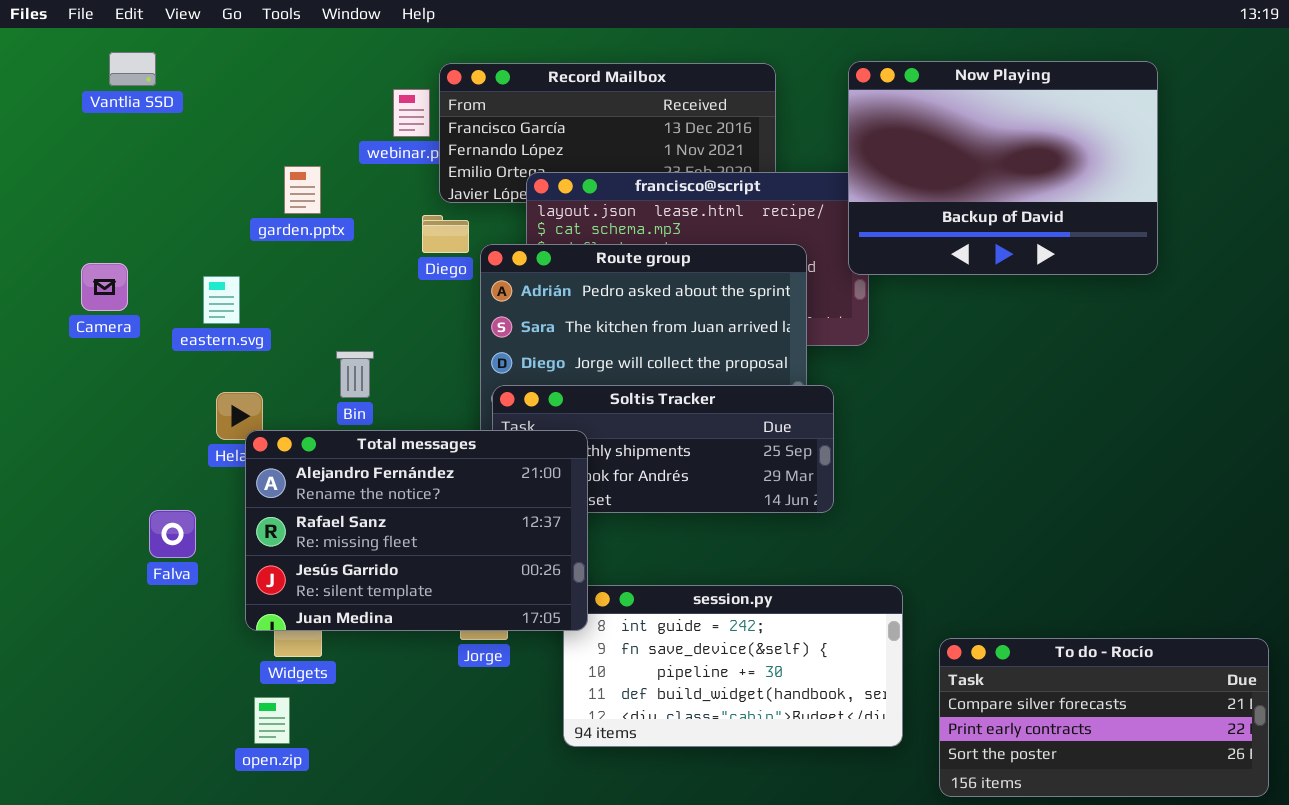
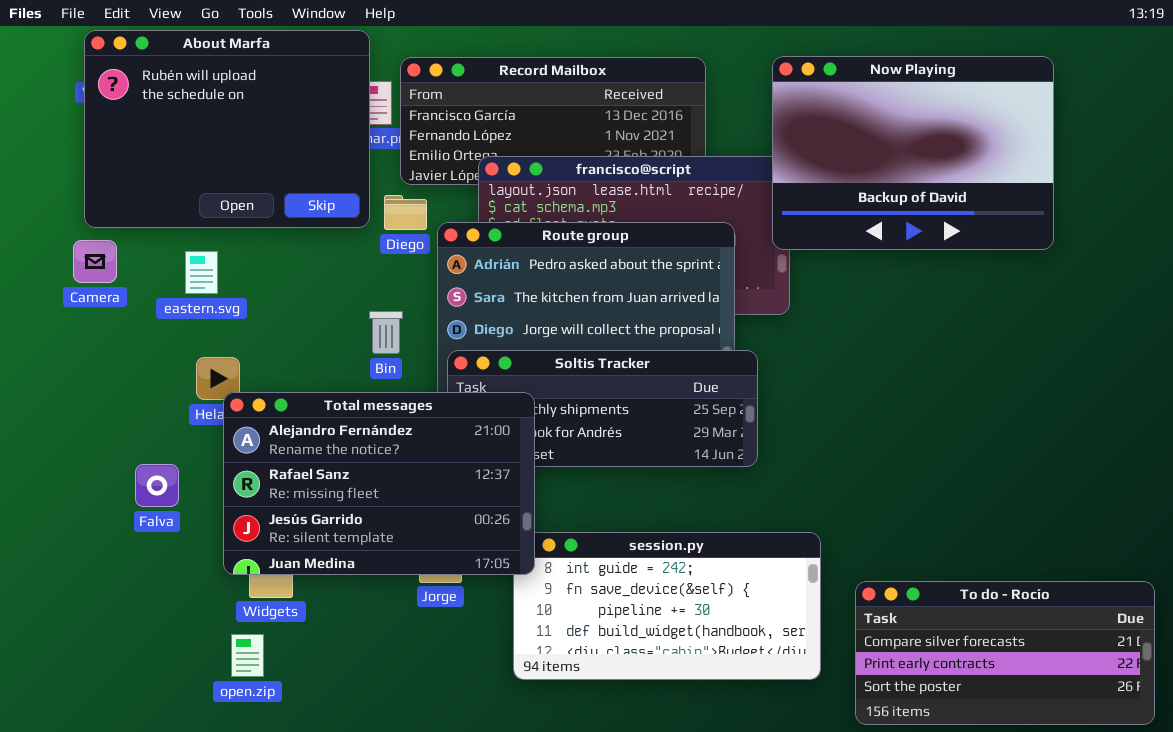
About Marfa: none -> [84,30,370,228], opened
Bin: [336,351,374,398] -> [369,311,403,354], moved

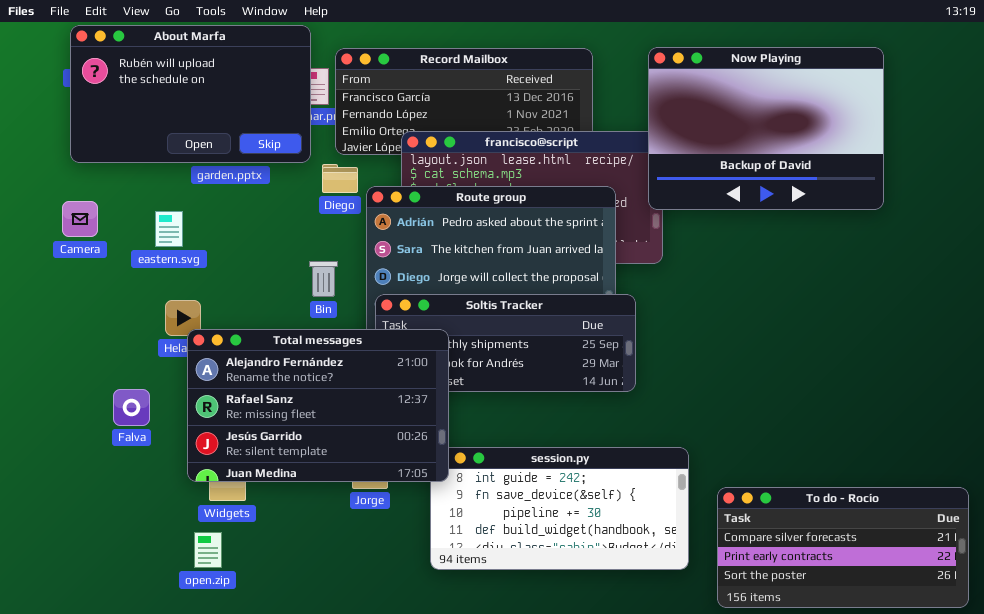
About Marfa: [84,30,370,228] -> [70,25,311,163], resized

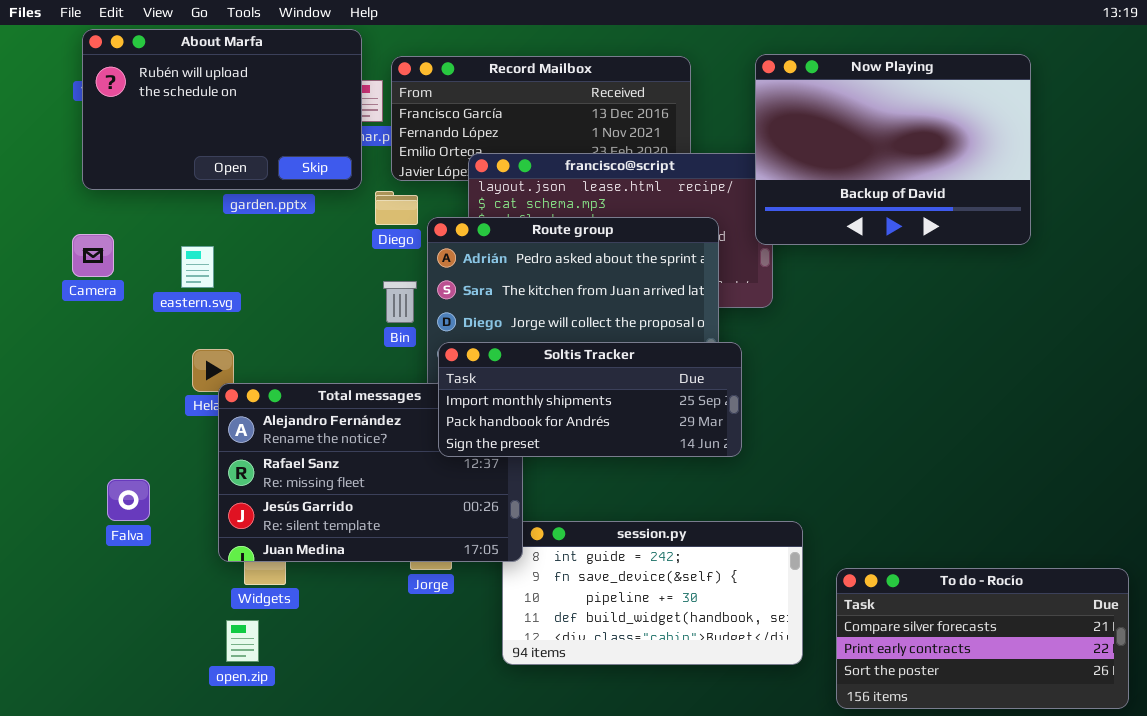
Bin: [309,261,338,297] -> [383,281,417,323], moved
Soltis Tracker: [375,294,636,392] -> [438,342,742,457], raised
Falva: [113,389,150,426] -> [107,479,150,521], moved

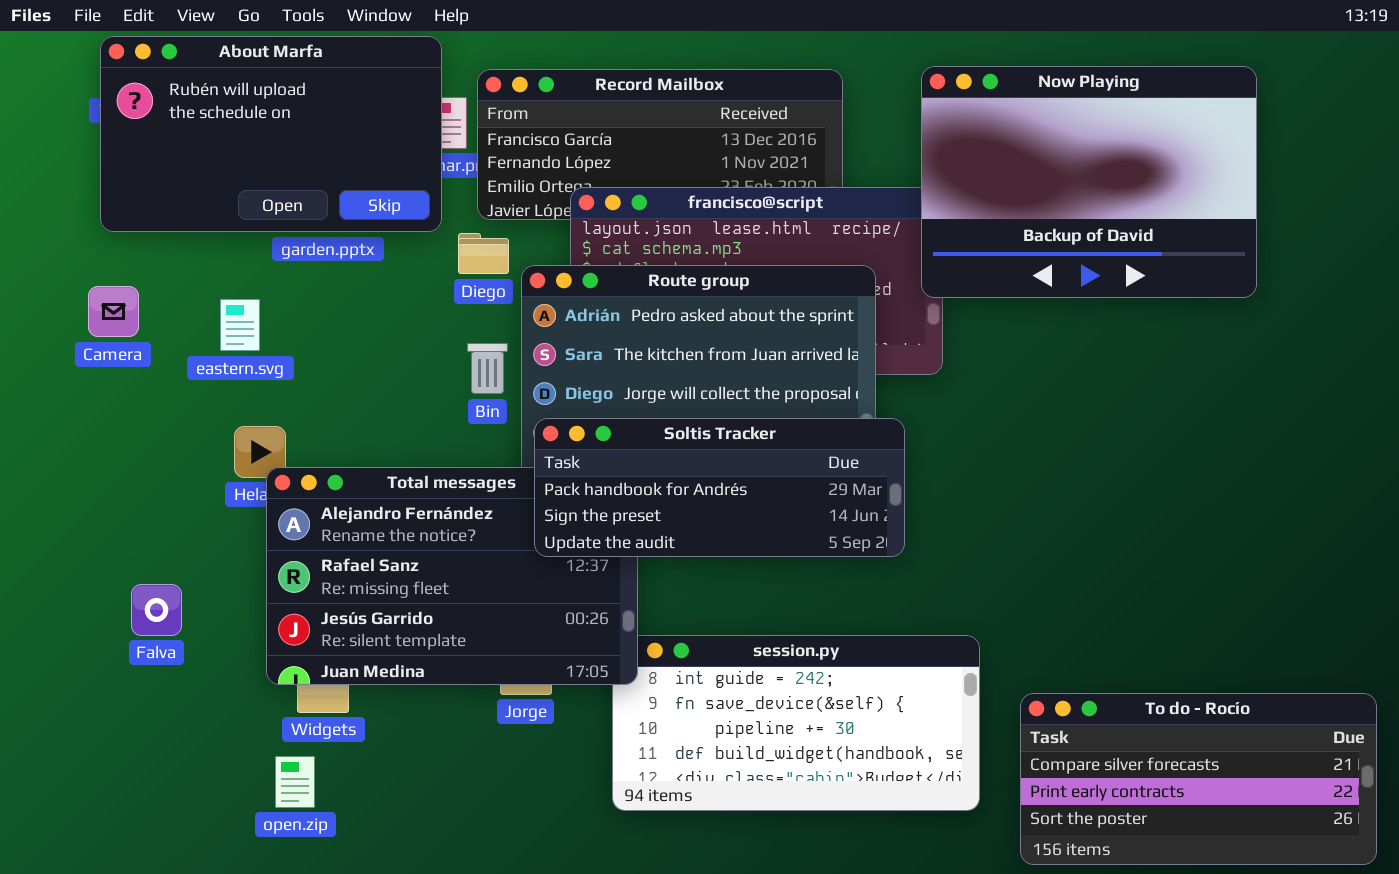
Soltis Tracker: [438,342,742,457] -> [534,418,905,557], scrolled down 1 row

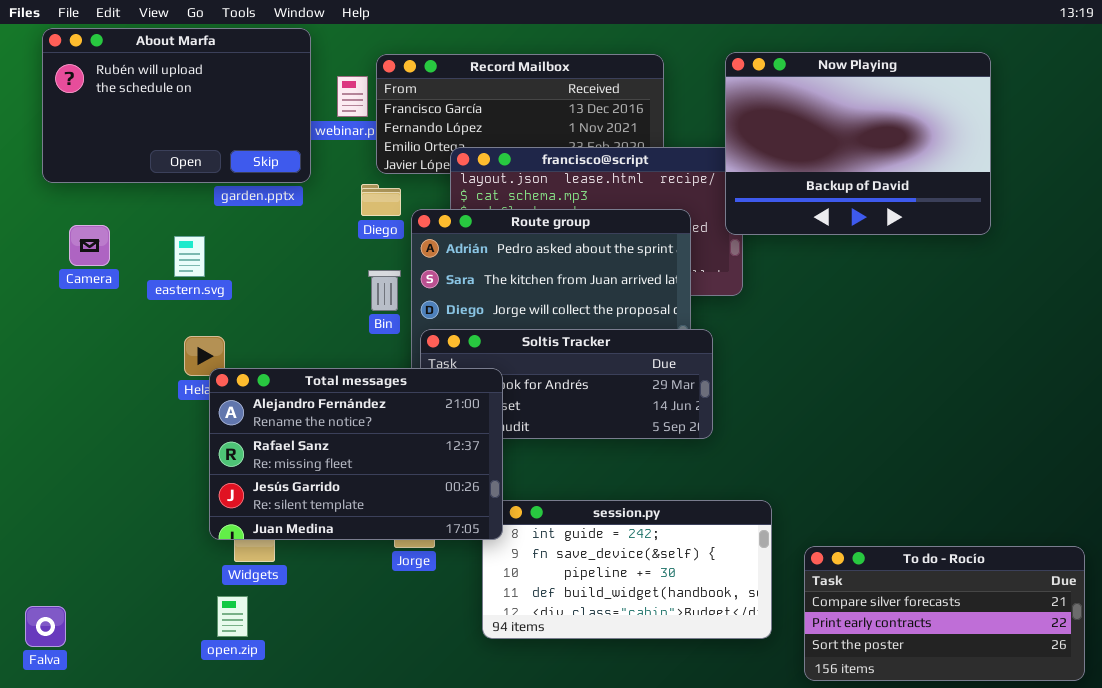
About Marfa: [100,36,442,232] -> [42,28,311,183], moved
Total messages: [266,467,638,685] -> [209,368,503,540], raised
Falva: [131,584,182,636] -> [25,606,66,647], moved

